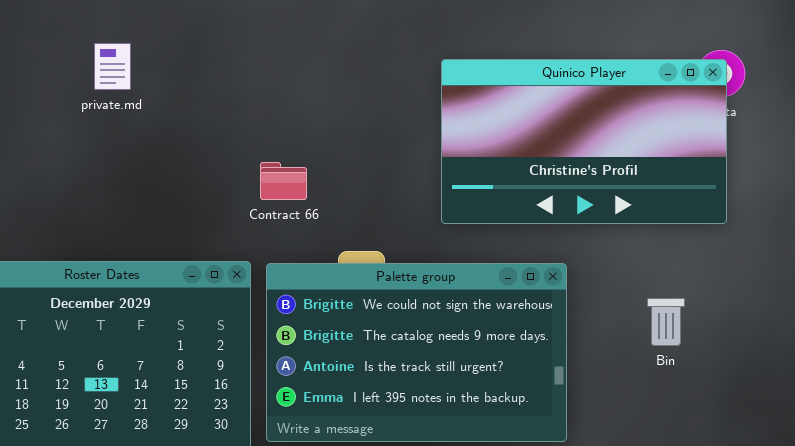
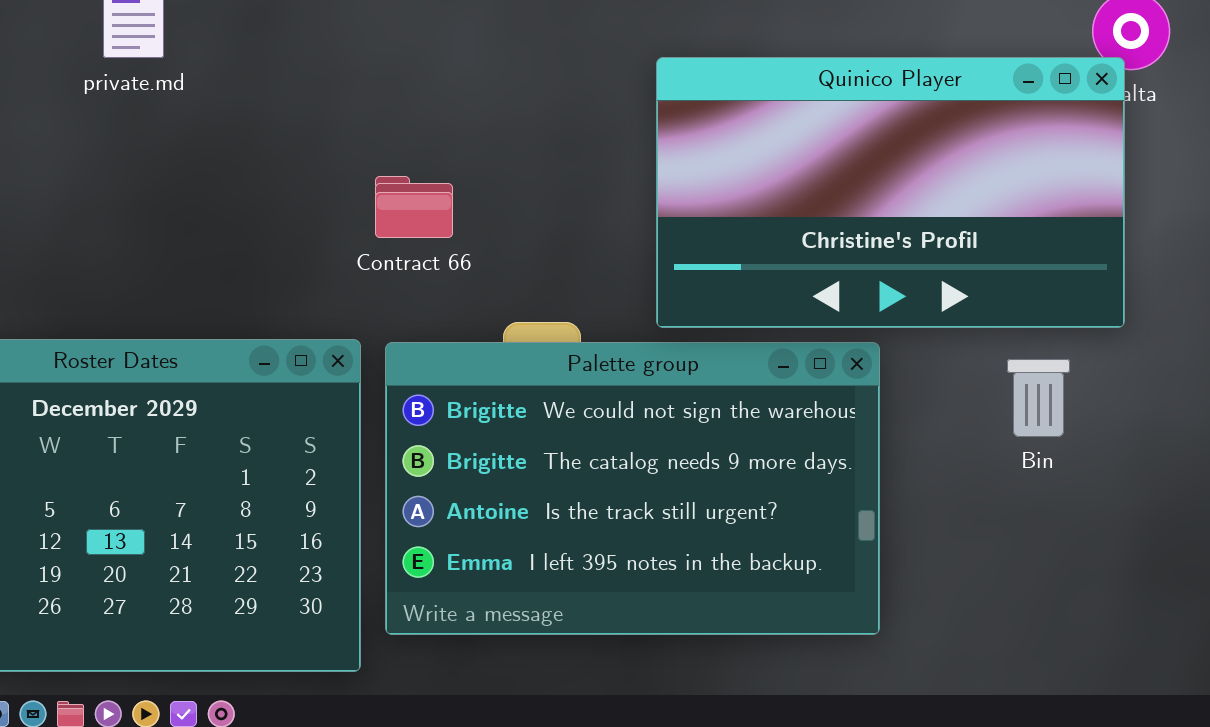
Quinico Player: [441,59,727,224] -> [656,57,1125,328], moved
Bin: [647,298,685,346] -> [1007,359,1070,437], moved

